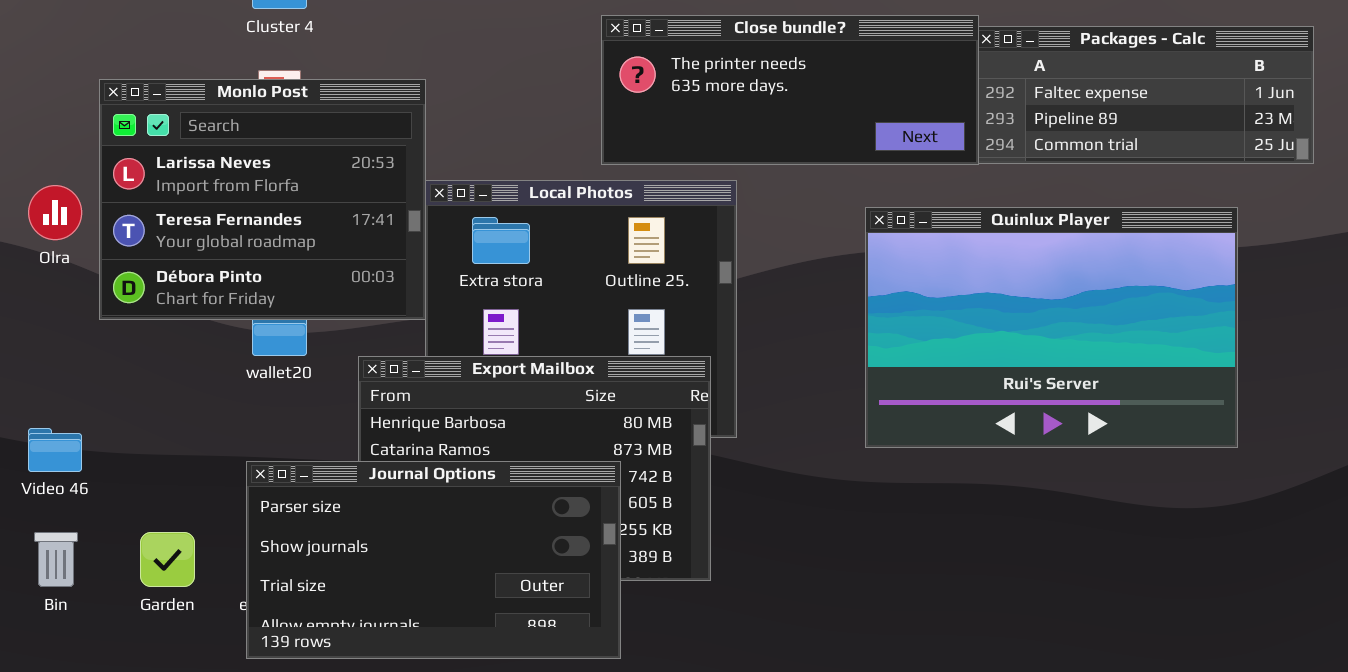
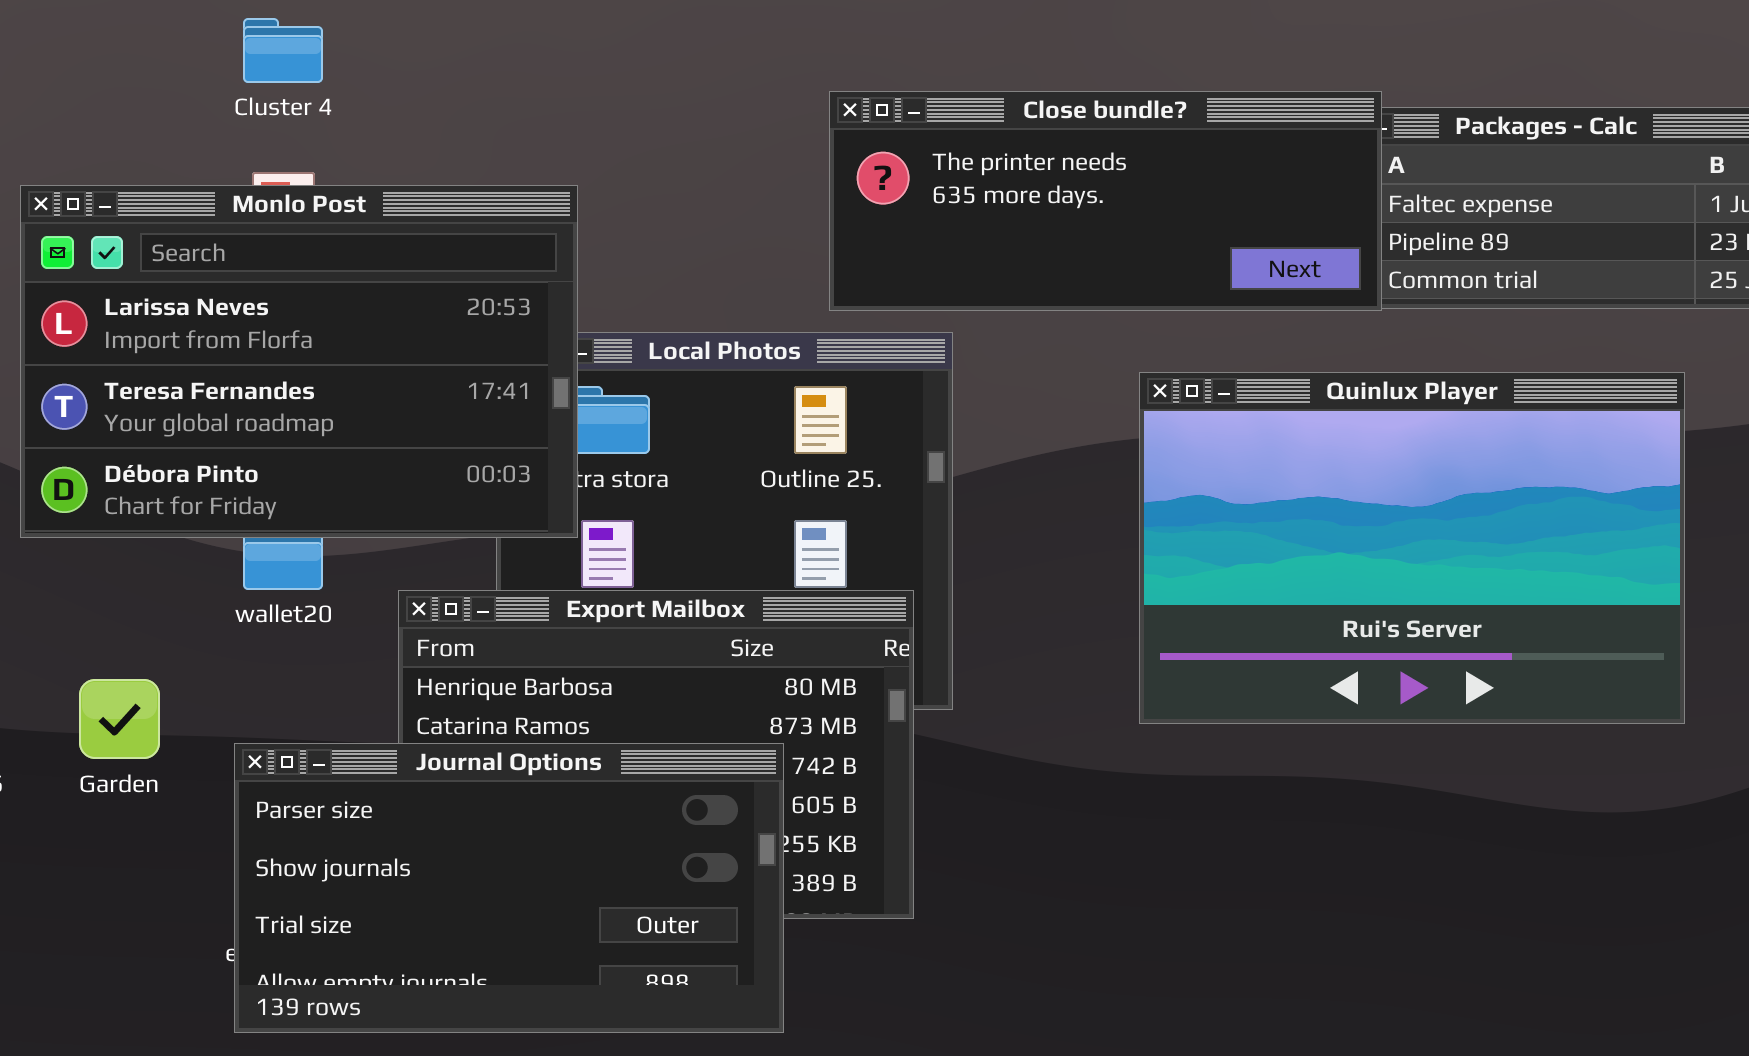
Close bundle?: [601,15,979,165] -> [829,91,1382,311], moved
Monlo Post: [99,79,426,320] -> [20,185,578,538], resized
Garden: [140,532,195,587] -> [79,679,160,759], moved

